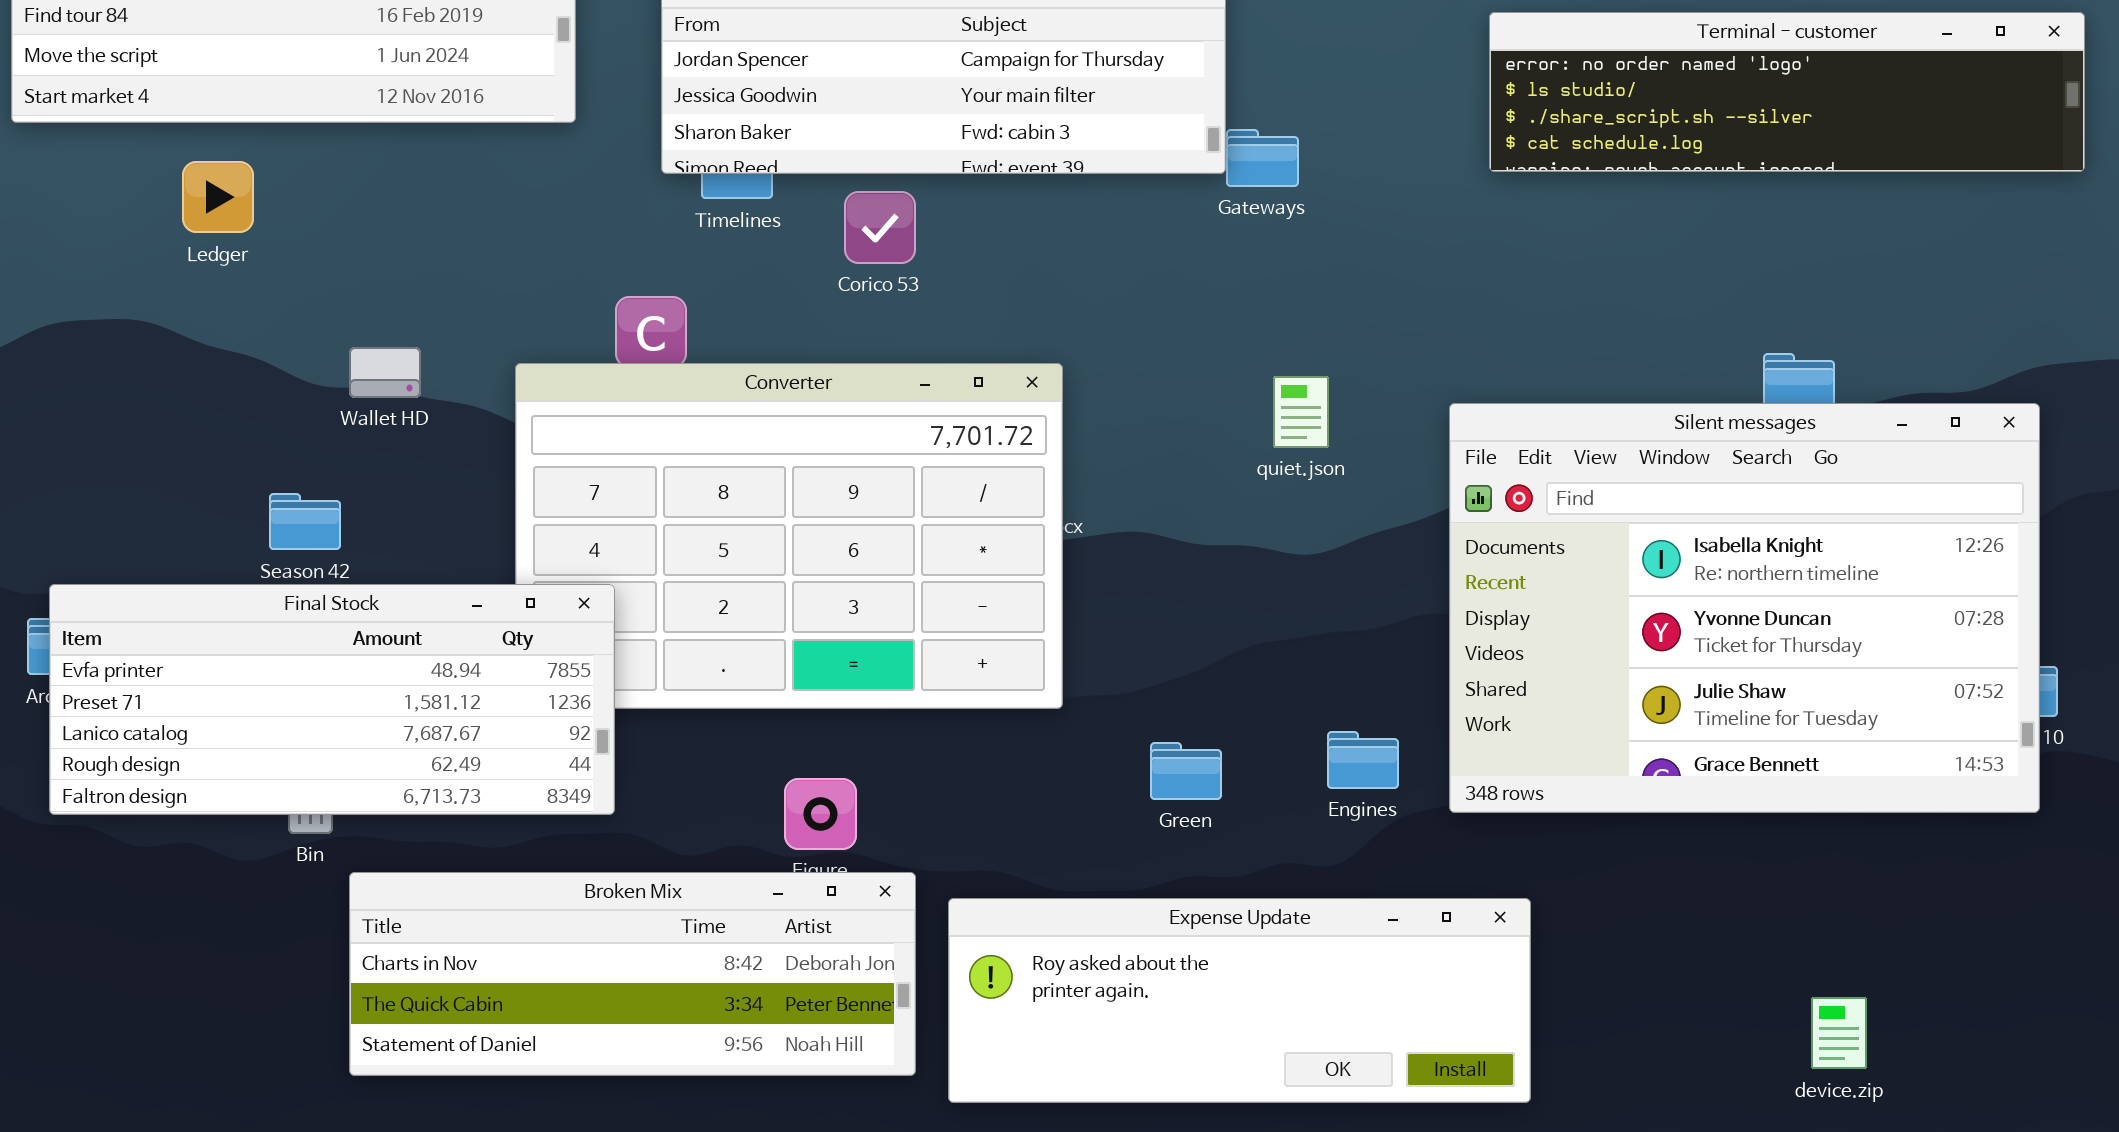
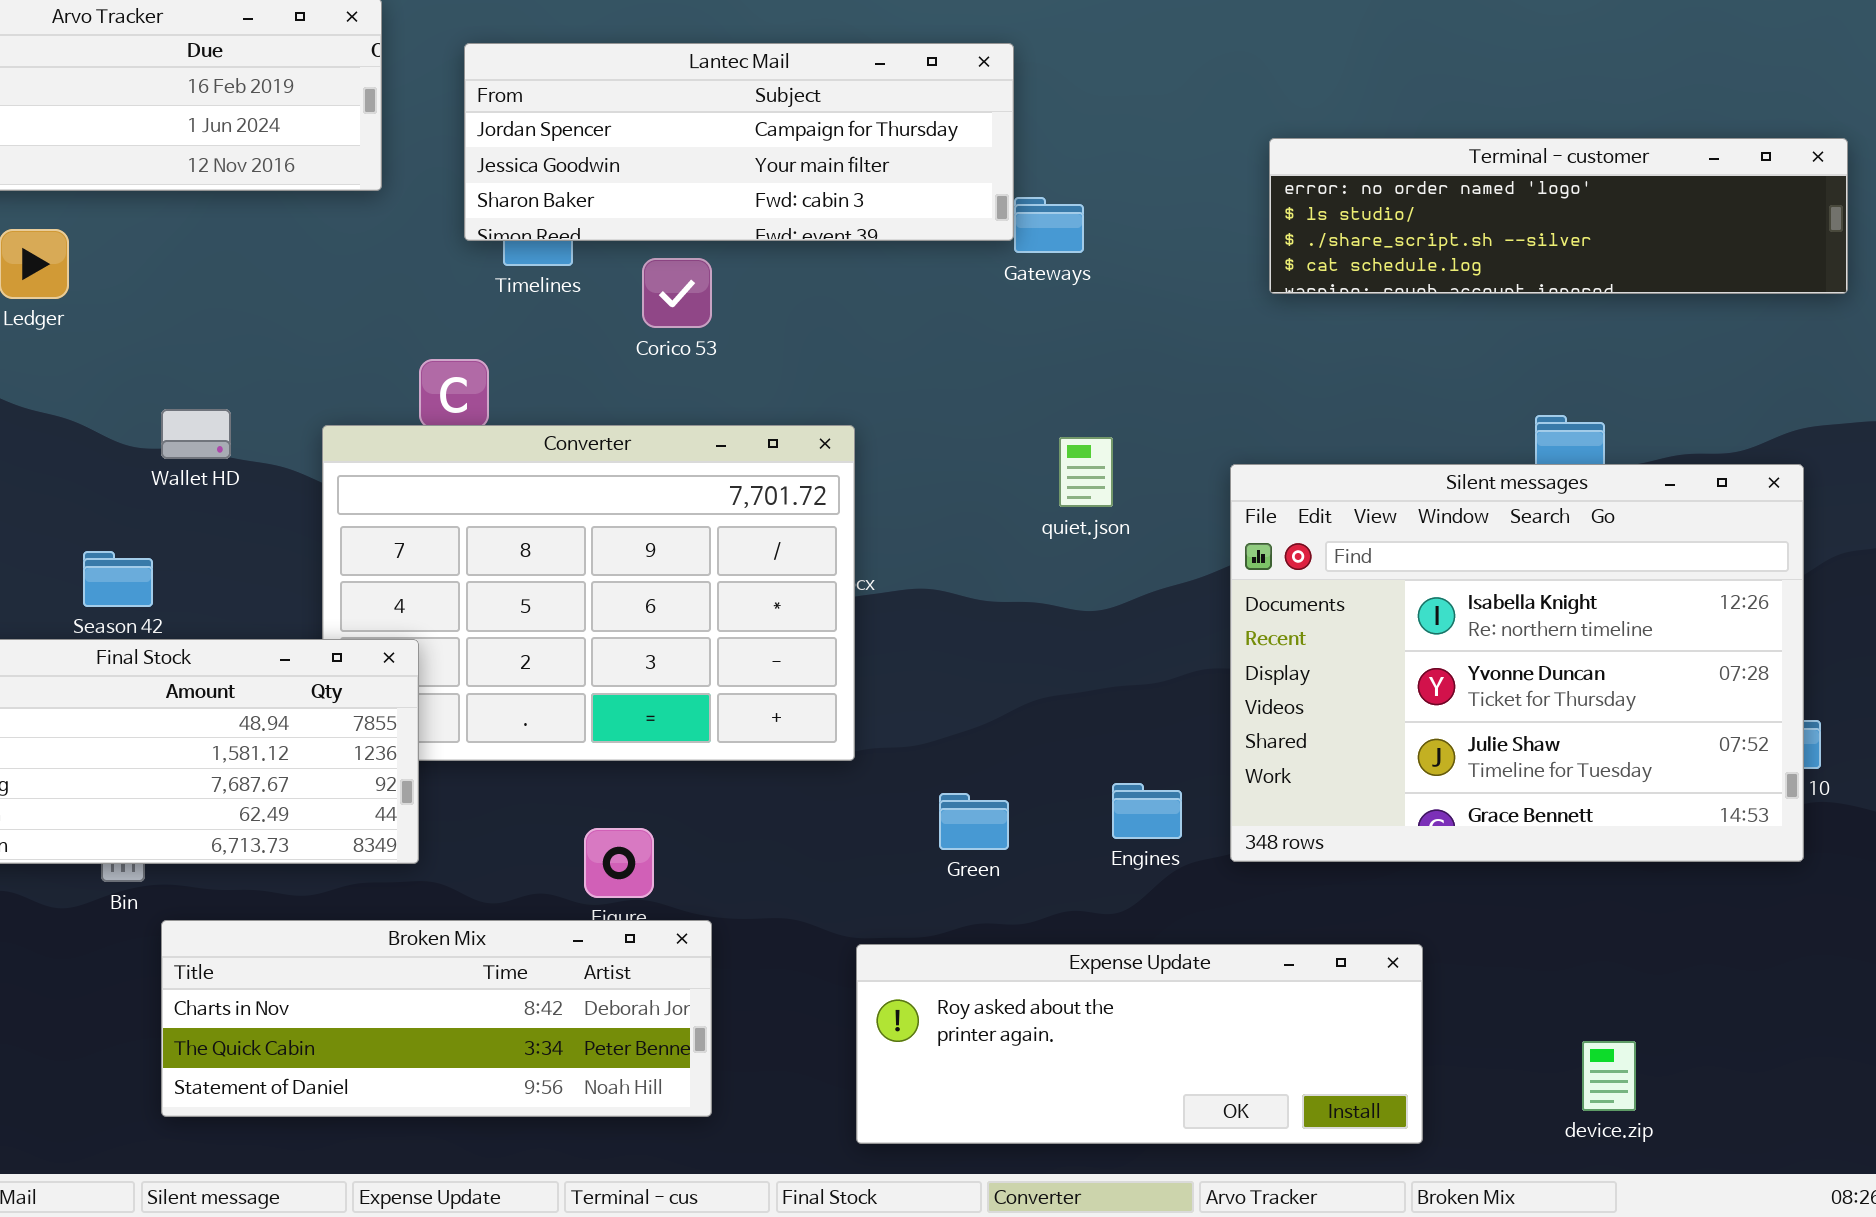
Terminal - customer: [1489,12,2085,172] -> [1269,138,1848,294], moved
Expense Update: [948,898,1531,1103] -> [856,944,1423,1144], moved

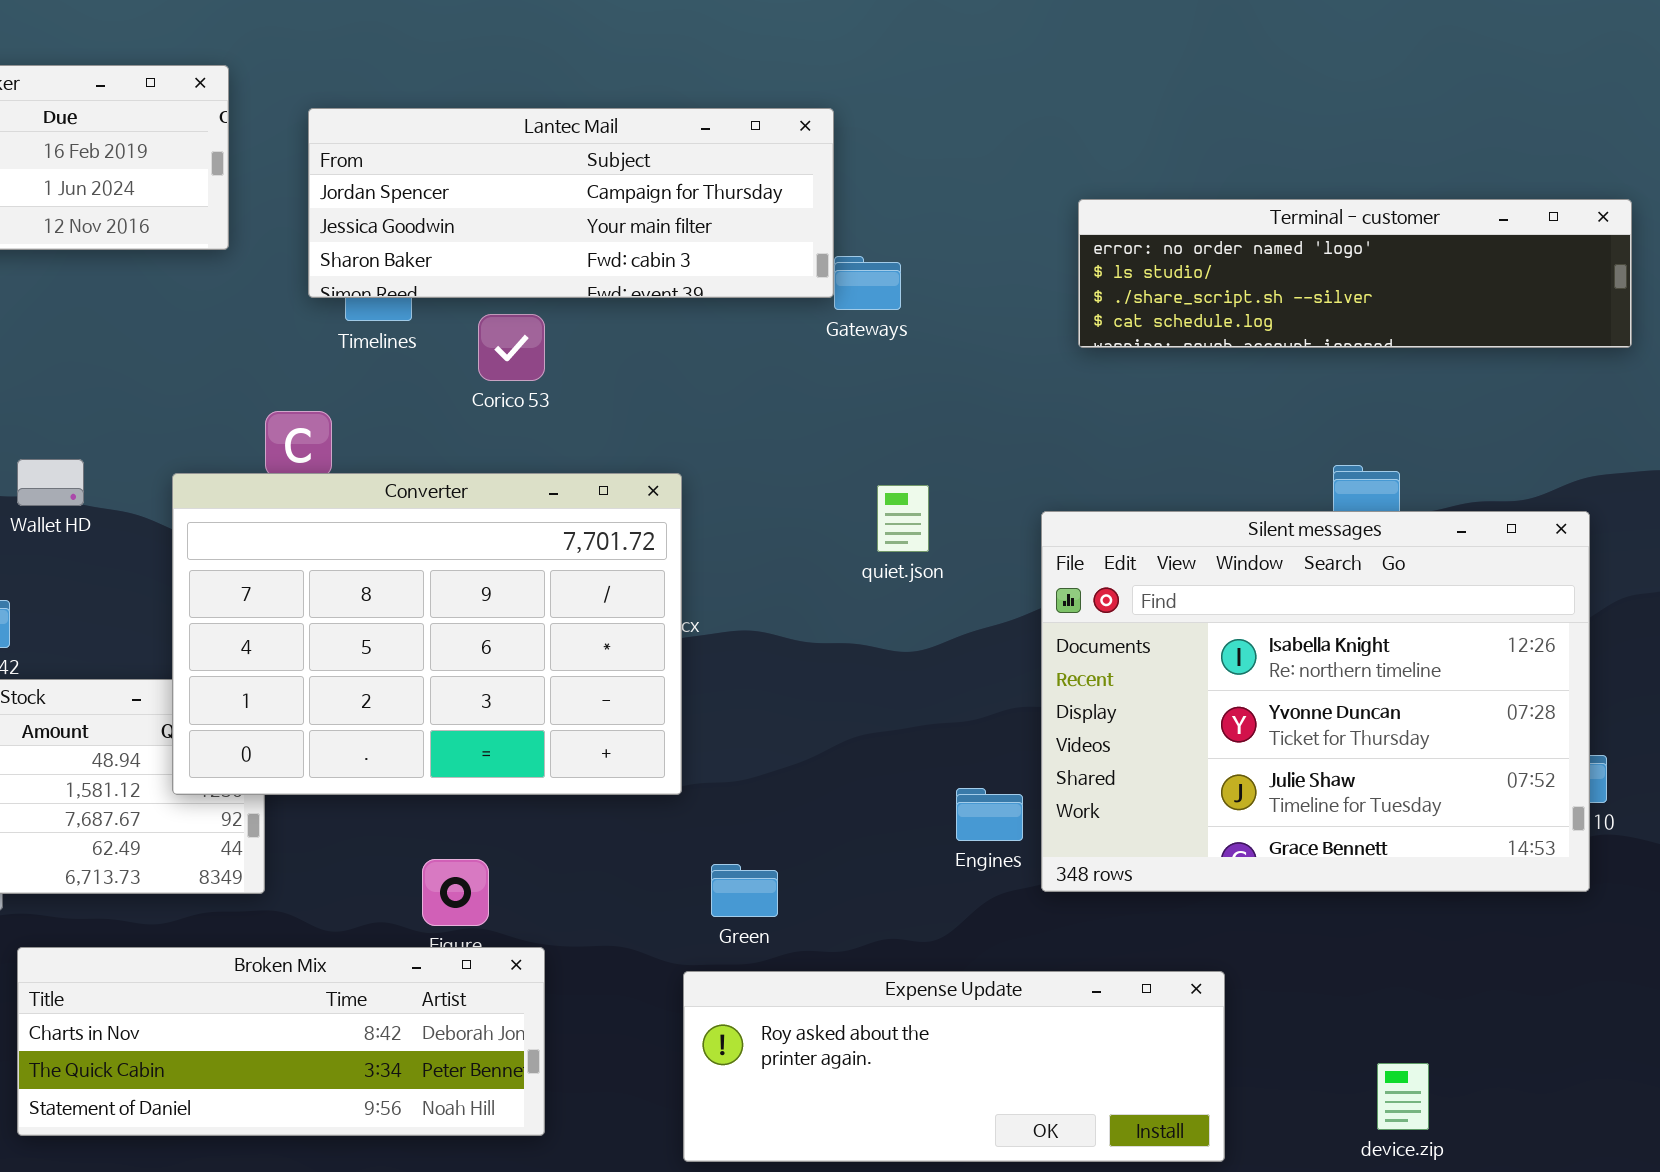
Converter: [322,425,855,761] -> [172,473,682,795], raised
Engines: [1112,783,1182,839] -> [956,788,1023,841], moved
Green: [939,793,1009,850] -> [711,864,778,917], moved

